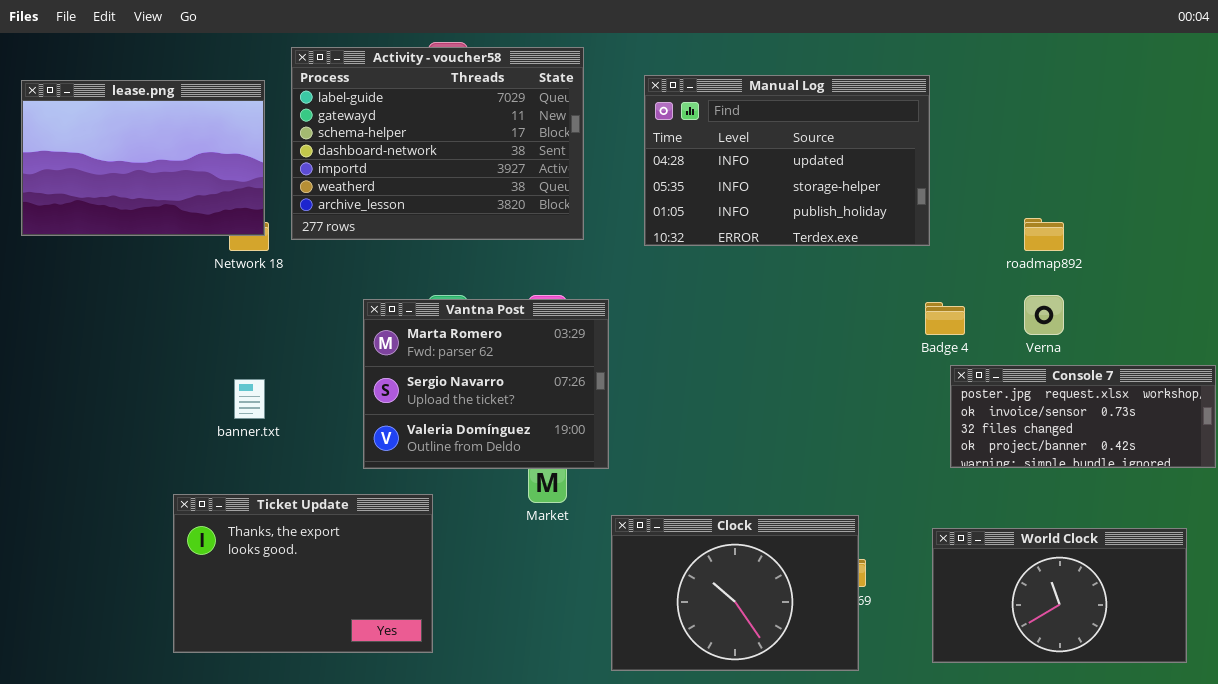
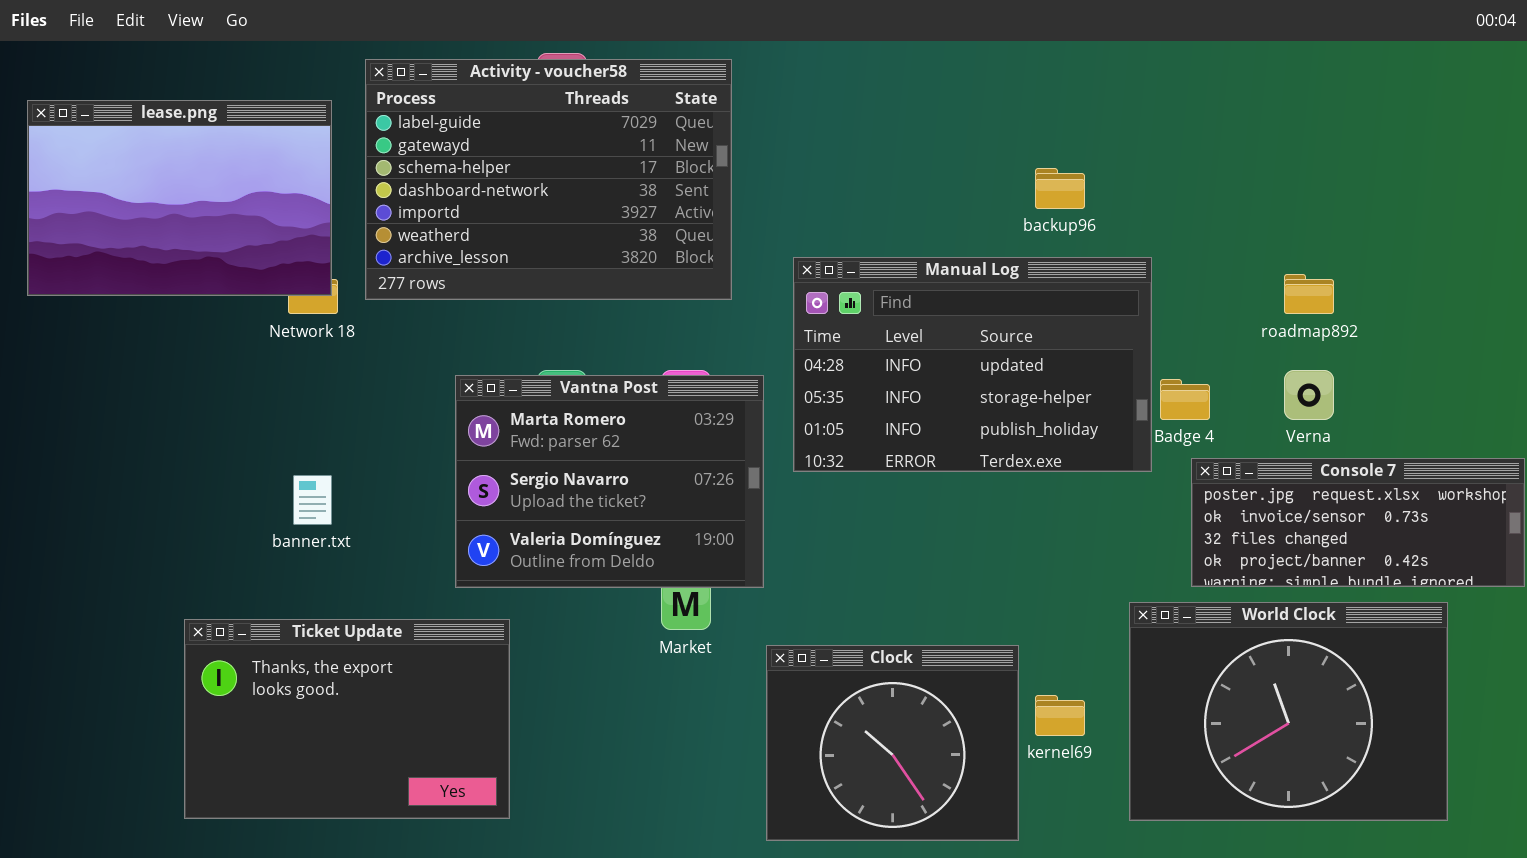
Manual Log: [644,75,930,246] -> [793,257,1152,472], moved
Ticket Update: [173,494,433,653] -> [184,619,510,819], moved
Clock: [611,515,859,671] -> [766,645,1019,841], resized
World Clock: [932,528,1187,663] -> [1129,602,1448,821], moved, resized

